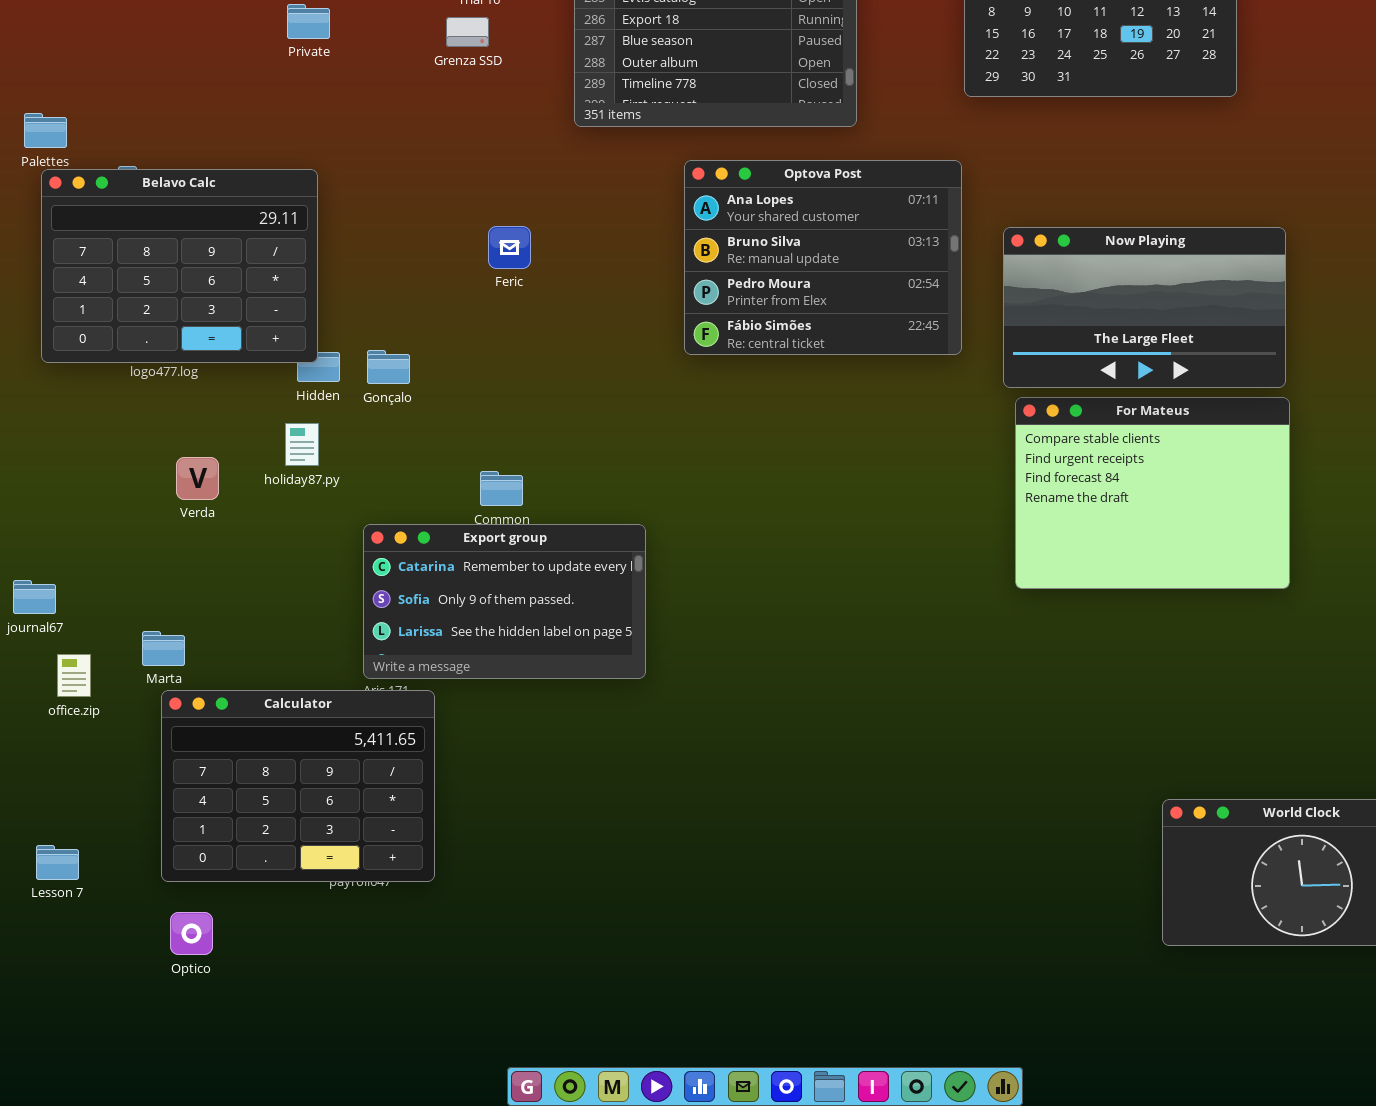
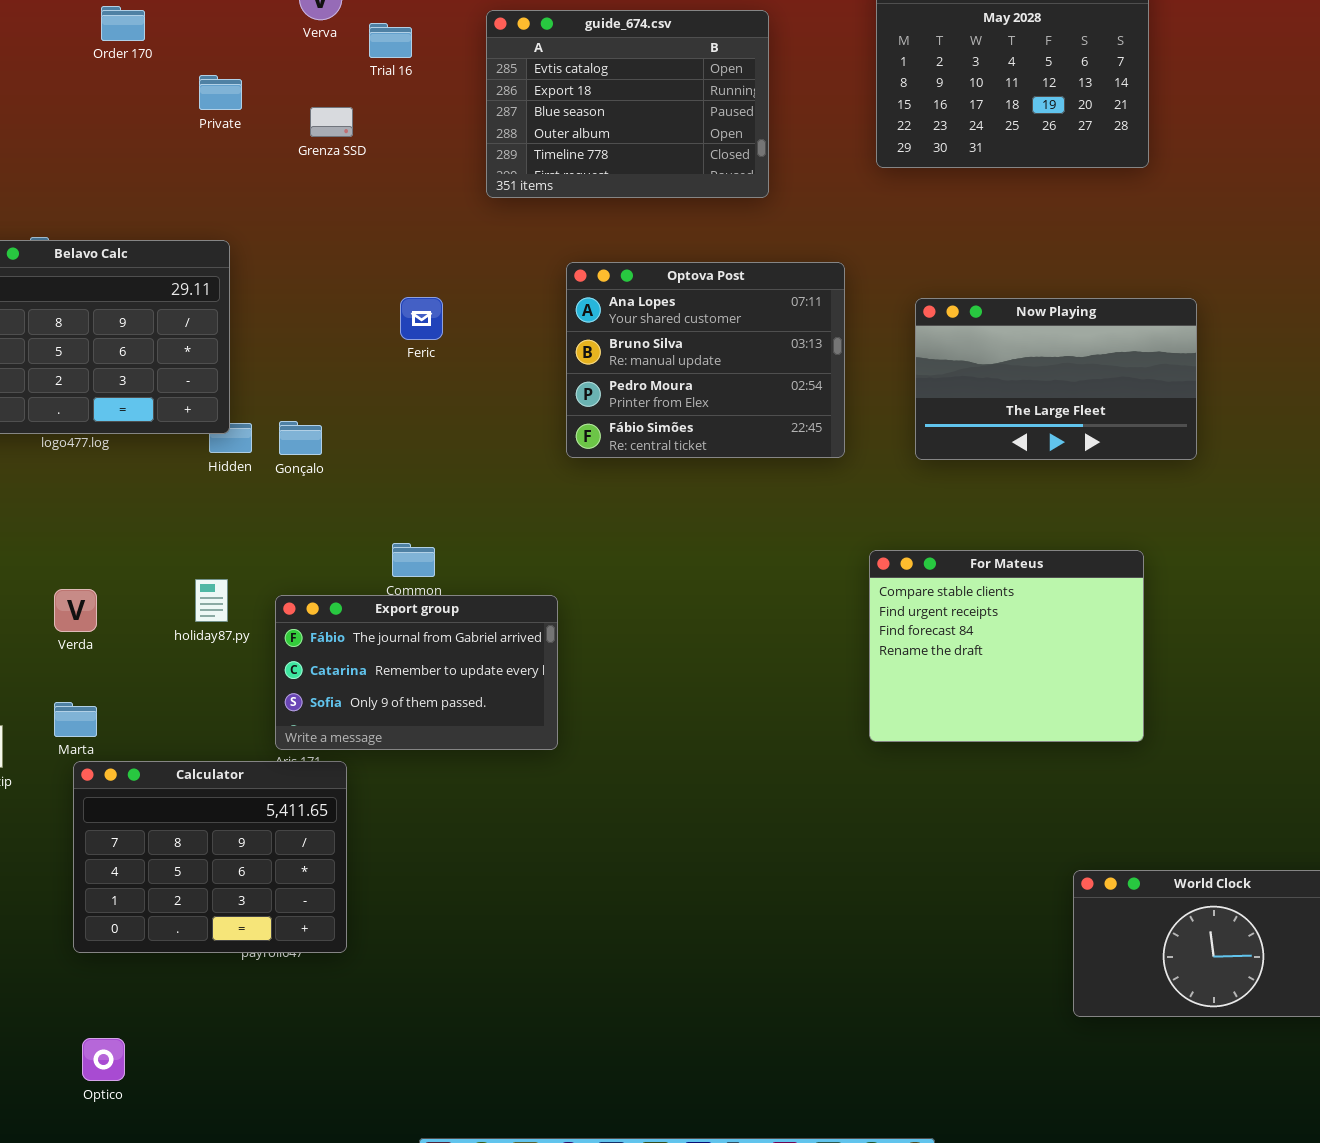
Grenza SSD: [446,17,489,47] -> [310,107,353,137], moved
Optova Post: [684,160,962,355] -> [566,262,845,458], moved
For Mateus: [1015,397,1290,589] -> [869,550,1144,742], moved
holiday87.py: [285,423,319,466] -> [195,579,228,622], moved
Verda: [176,457,219,500] -> [54,589,97,632], moved
Export group: [363,524,646,679] -> [275,595,558,750], scrolled up 1 row
Optico: [170,912,213,955] -> [82,1038,125,1081], moved

